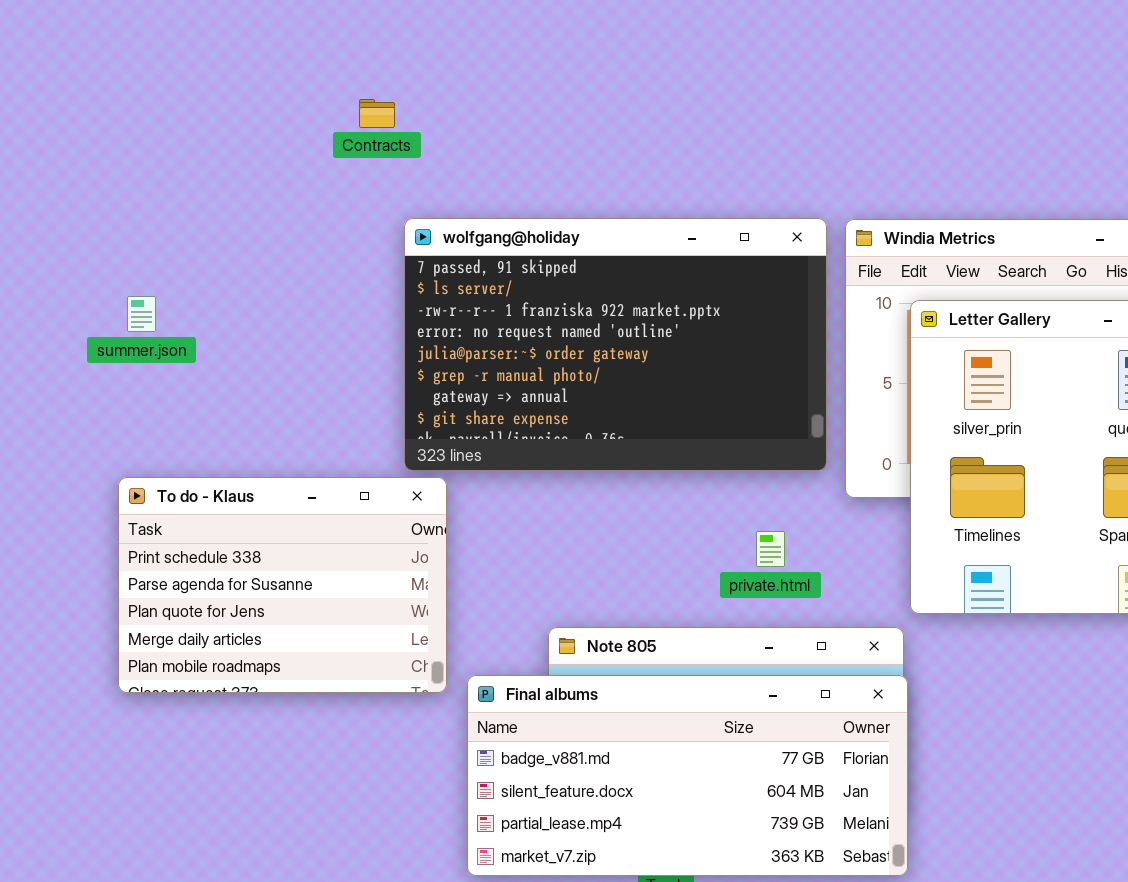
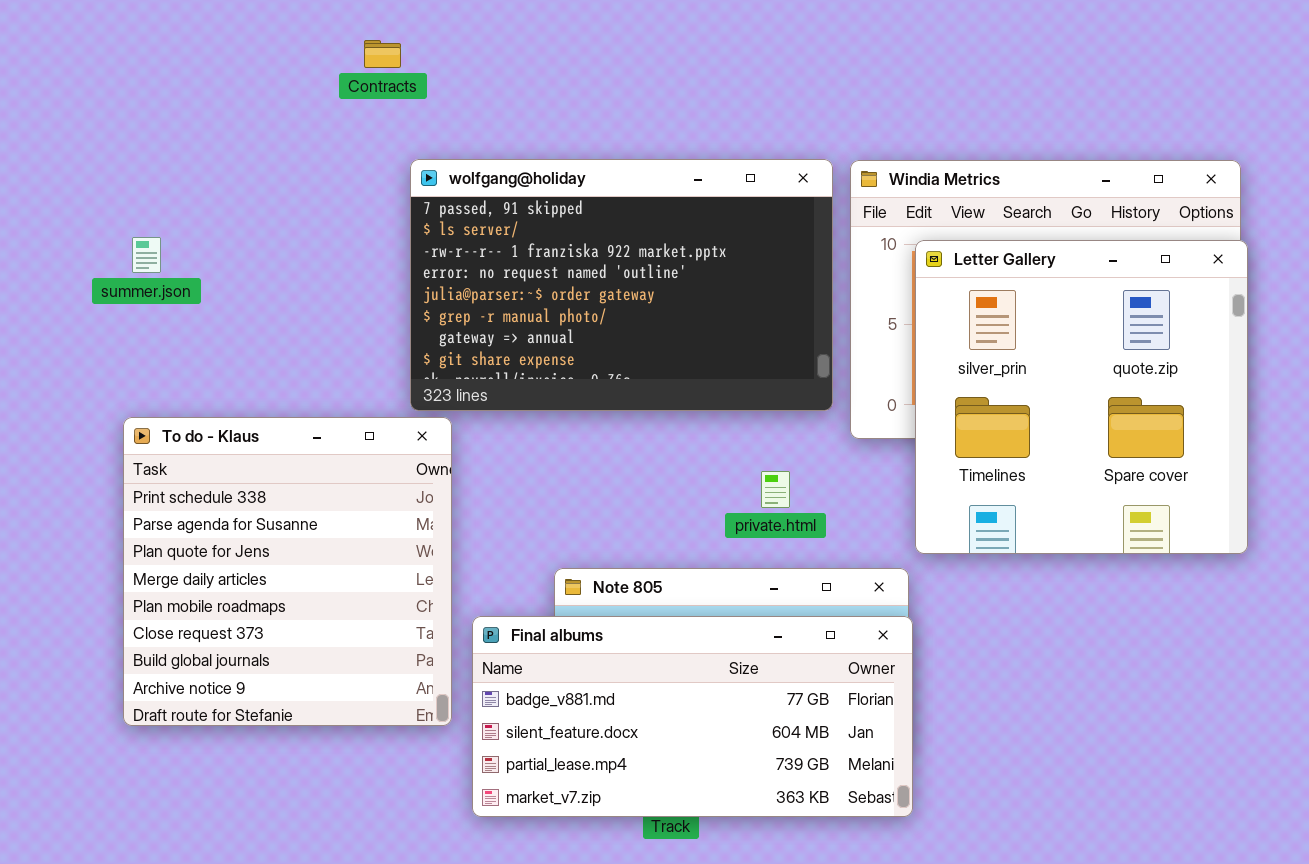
To do - Klaus: [118,477,447,693] -> [123,417,452,726], resized

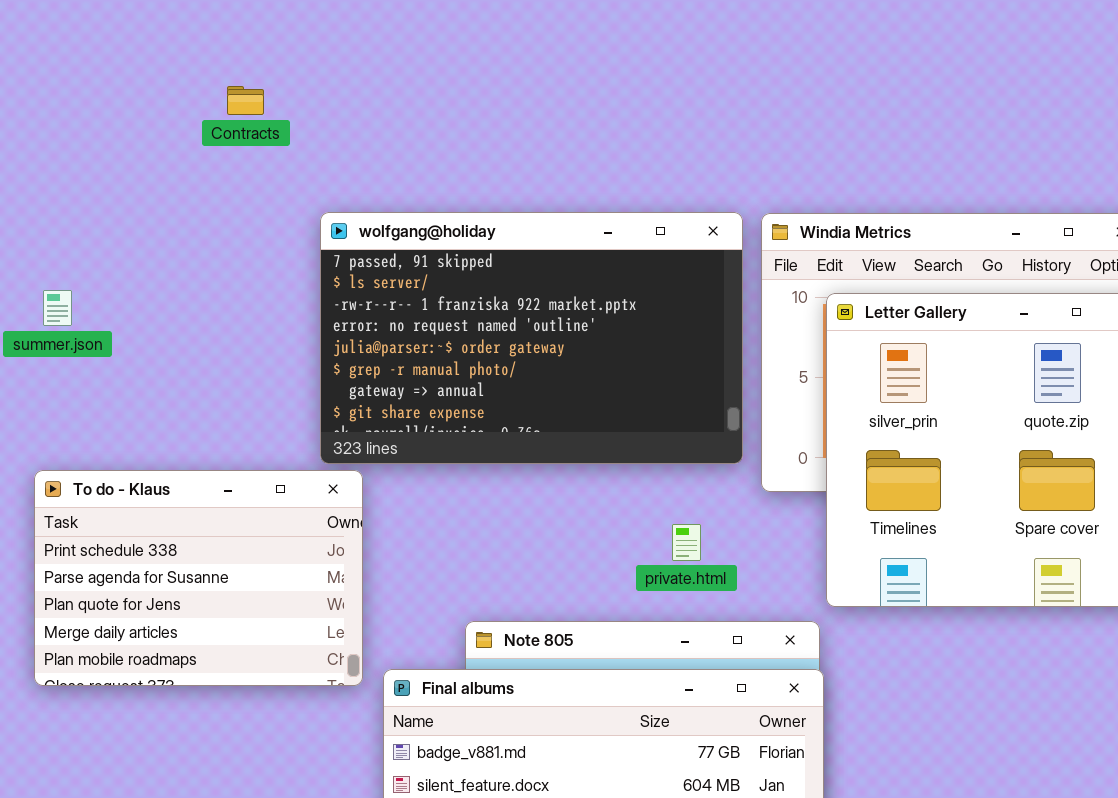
Contracts: [364,40,401,68] -> [227,86,264,115], moved
To do - Klaus: [123,417,452,726] -> [34,470,363,686], resized

